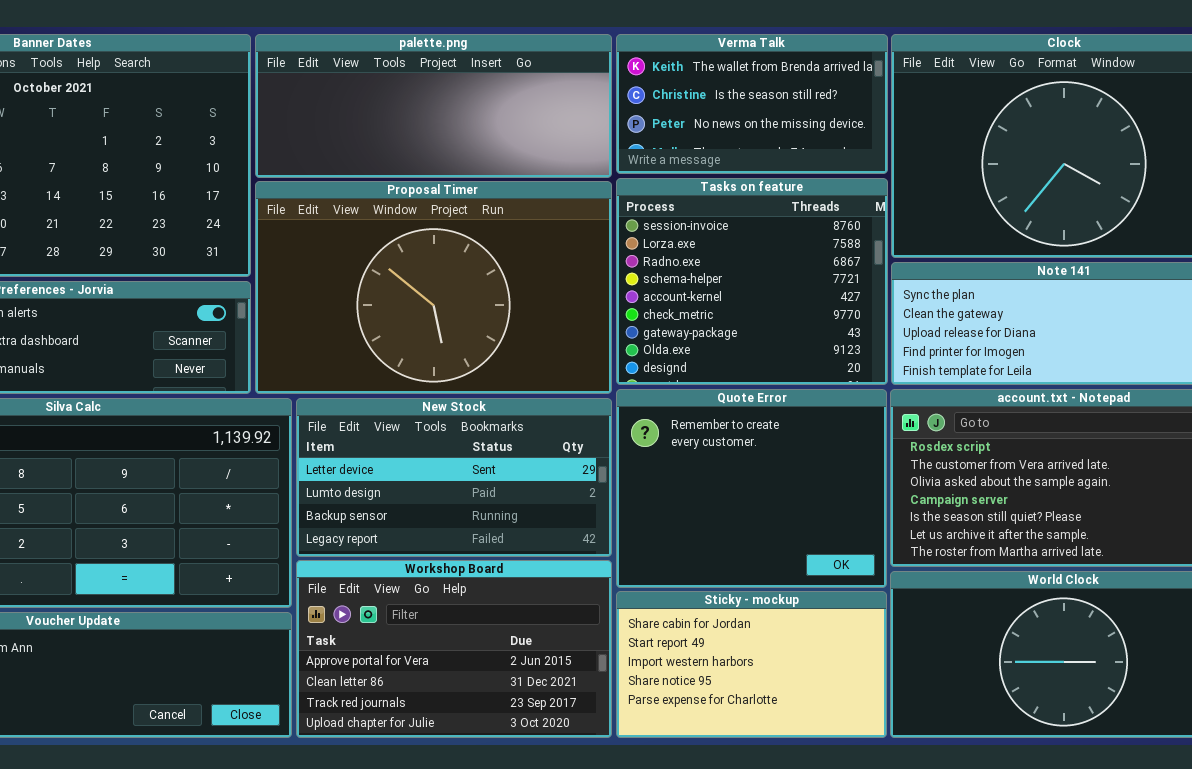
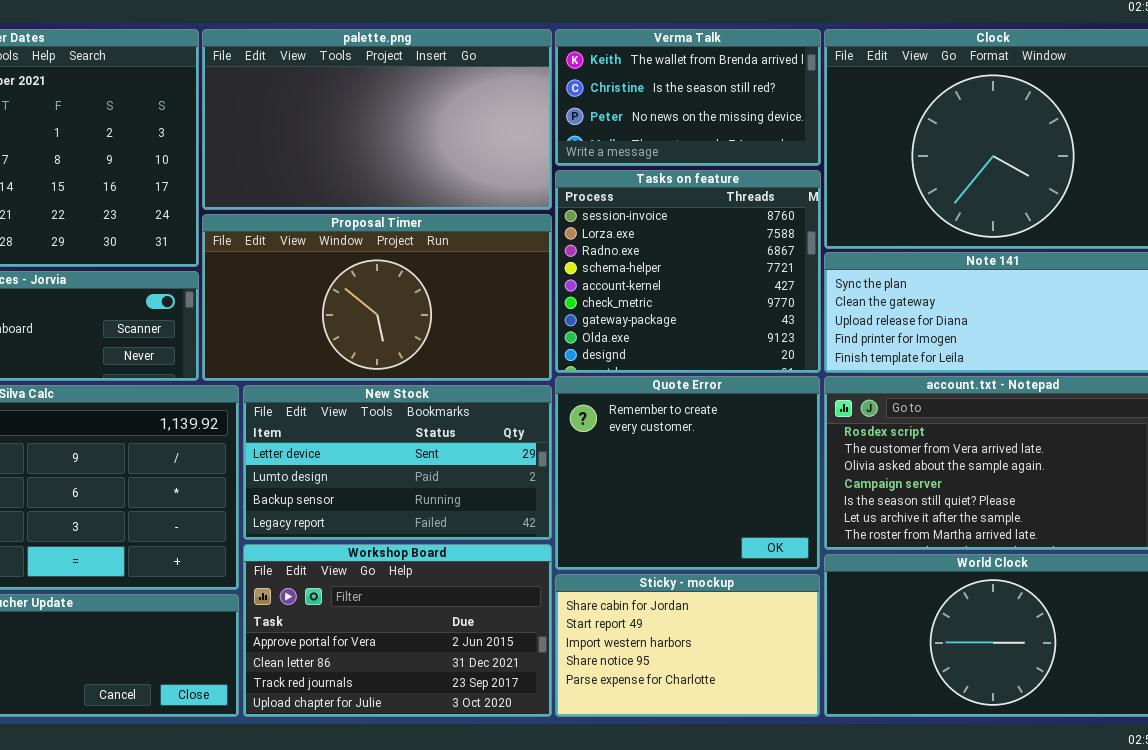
palette.png: [255,34,612,178] -> [202,29,552,210], resized
Proposal Timer: [255,181,612,394] -> [202,214,552,381], resized

